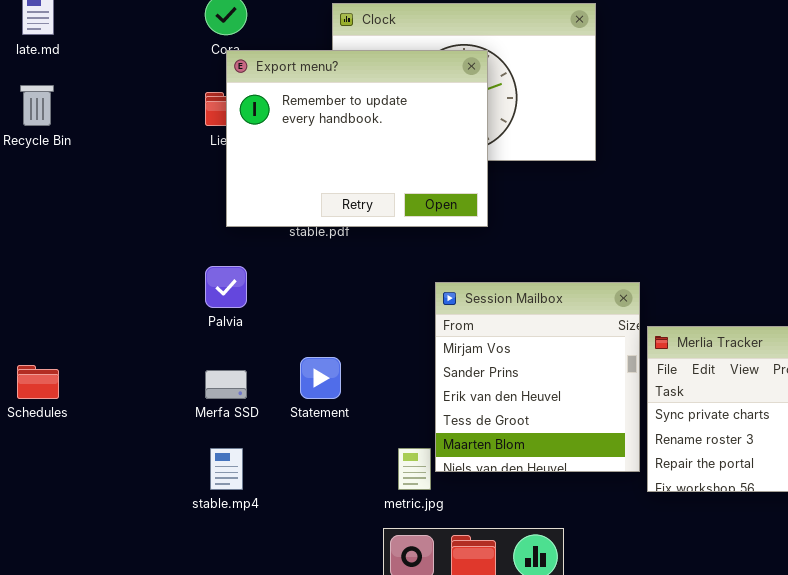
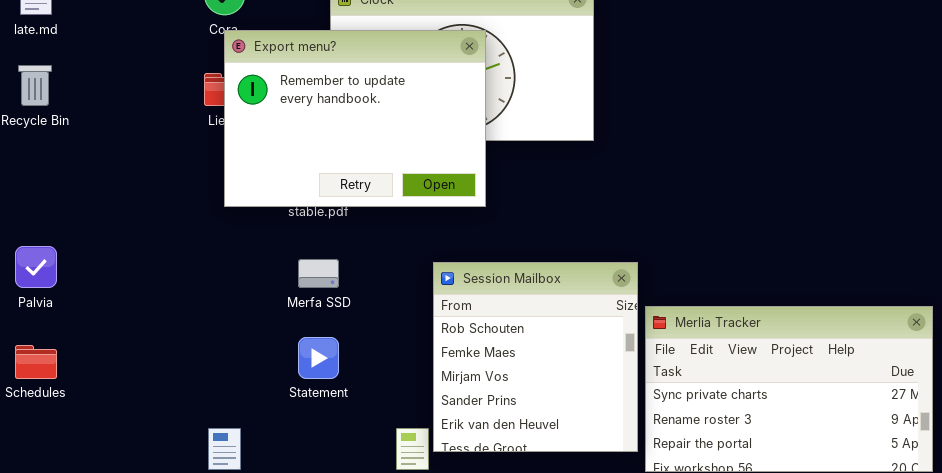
Palvia: [205,266,247,308] -> [15,246,57,288], moved
Session Mailbox: [435,282,640,472] -> [433,262,638,452], scrolled up 2 rows
Merfa SSD: [205,370,247,399] -> [298,259,339,288], moved

